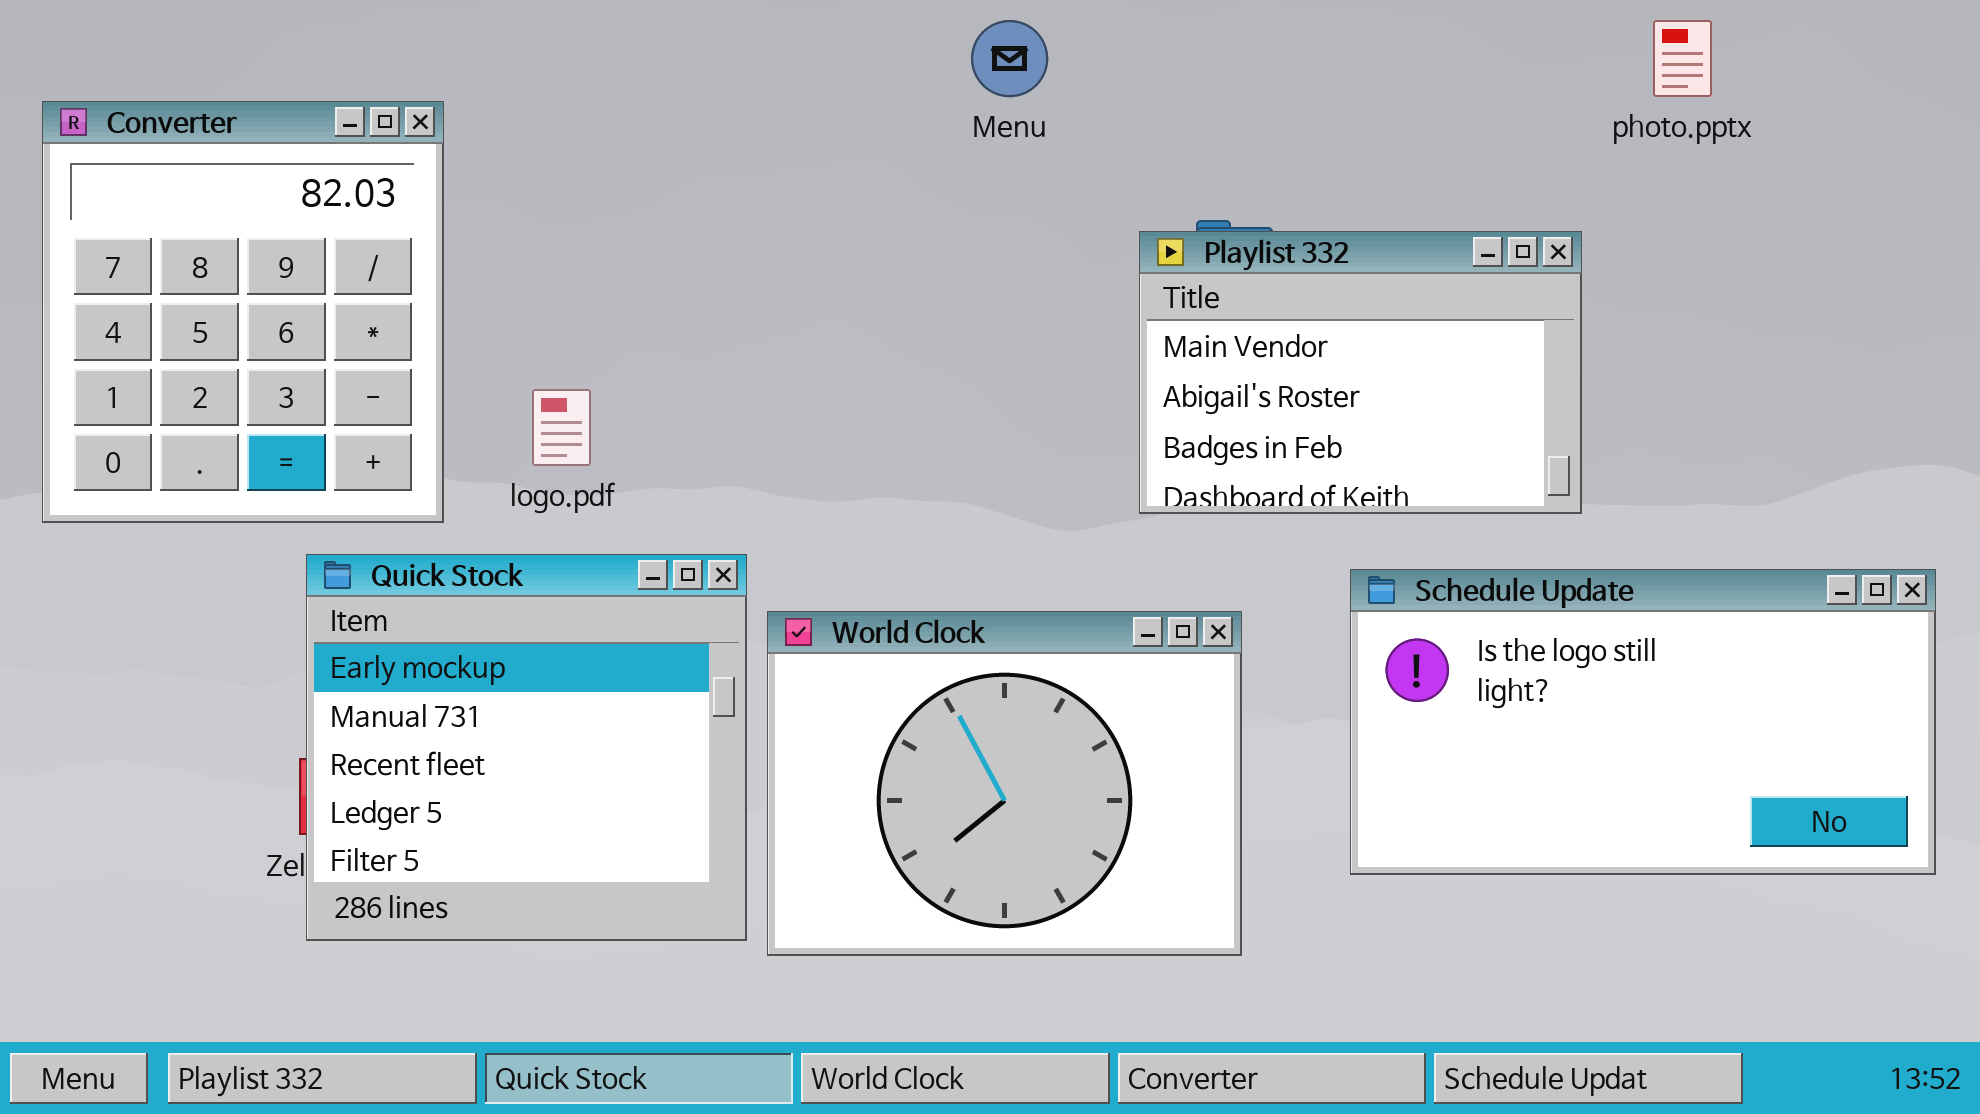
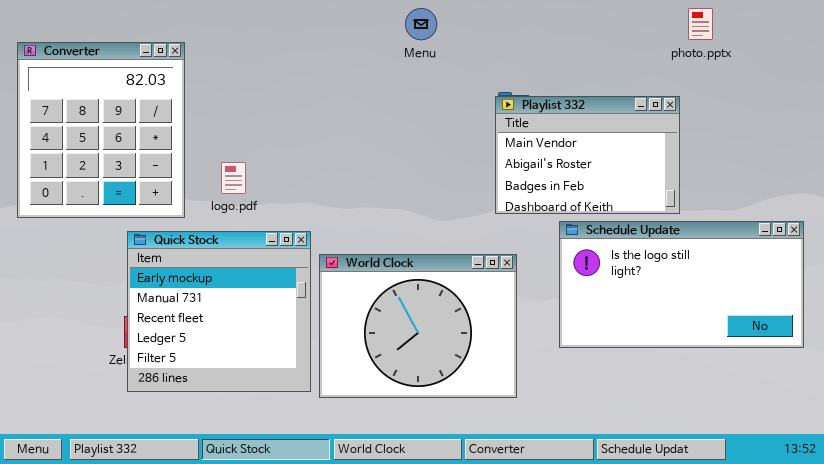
Playlist 332: [1139,231,1582,514] -> [495,96,680,214], moved
Schedule Update: [1350,569,1936,875] -> [559,221,804,348], moved

